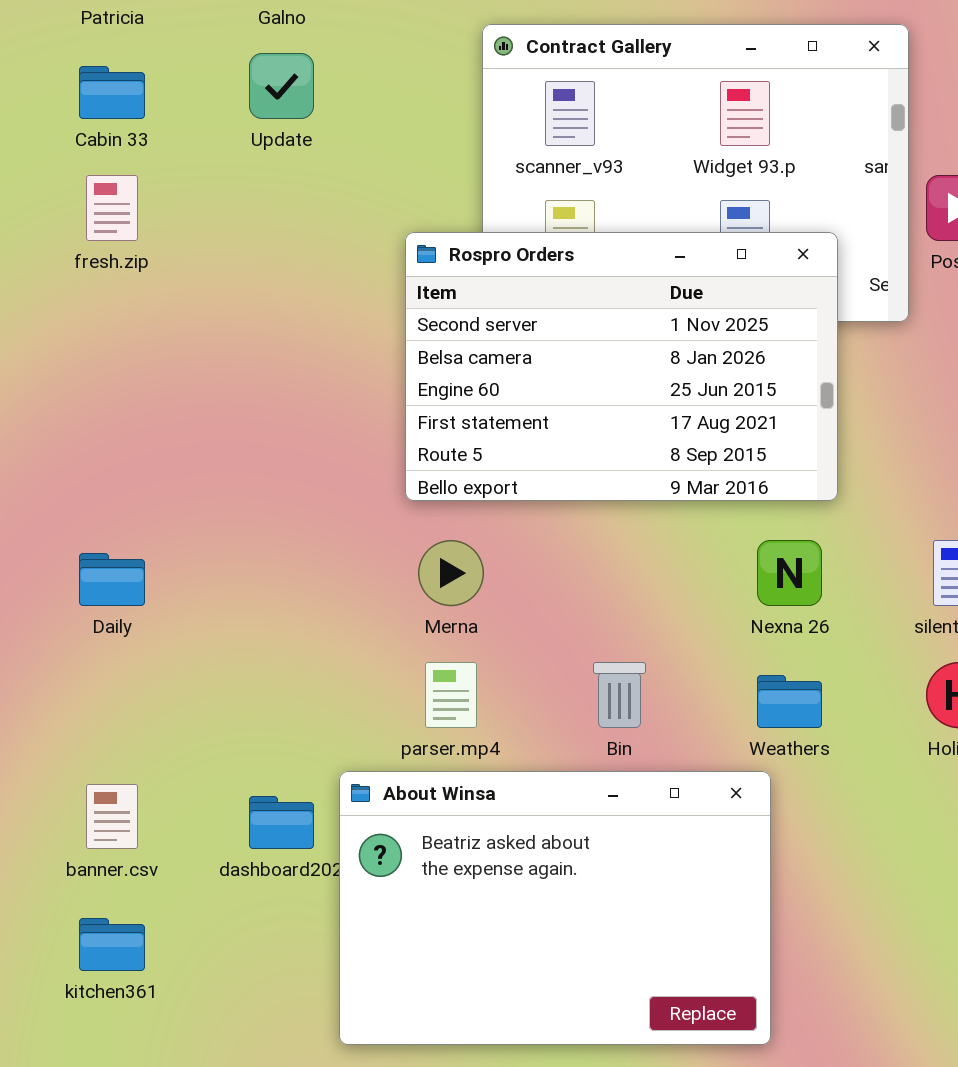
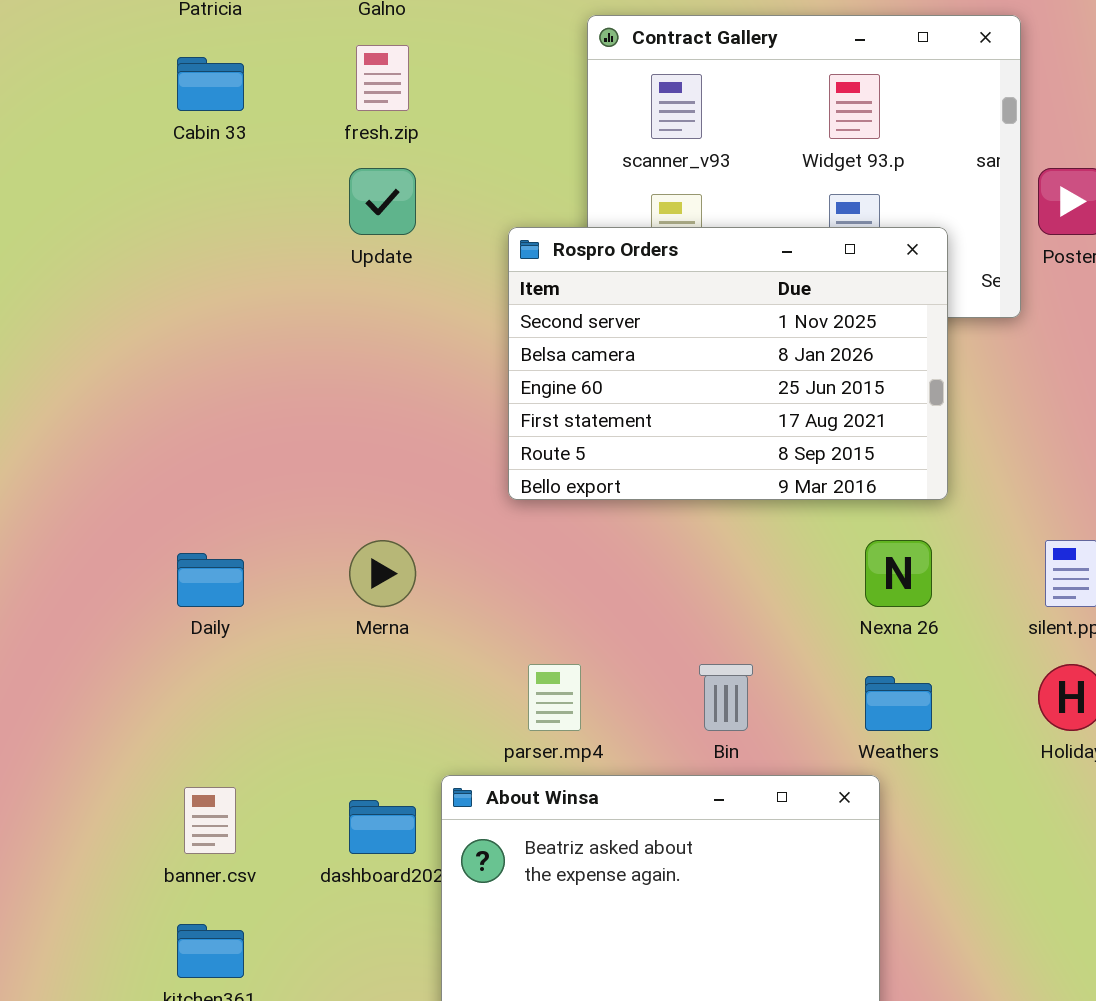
Update: [249,53,314,119] -> [349,168,416,235], moved
fresh.zip: [86,175,138,241] -> [356,45,409,111], moved
Merna: [418,540,484,606] -> [349,540,416,607], moved

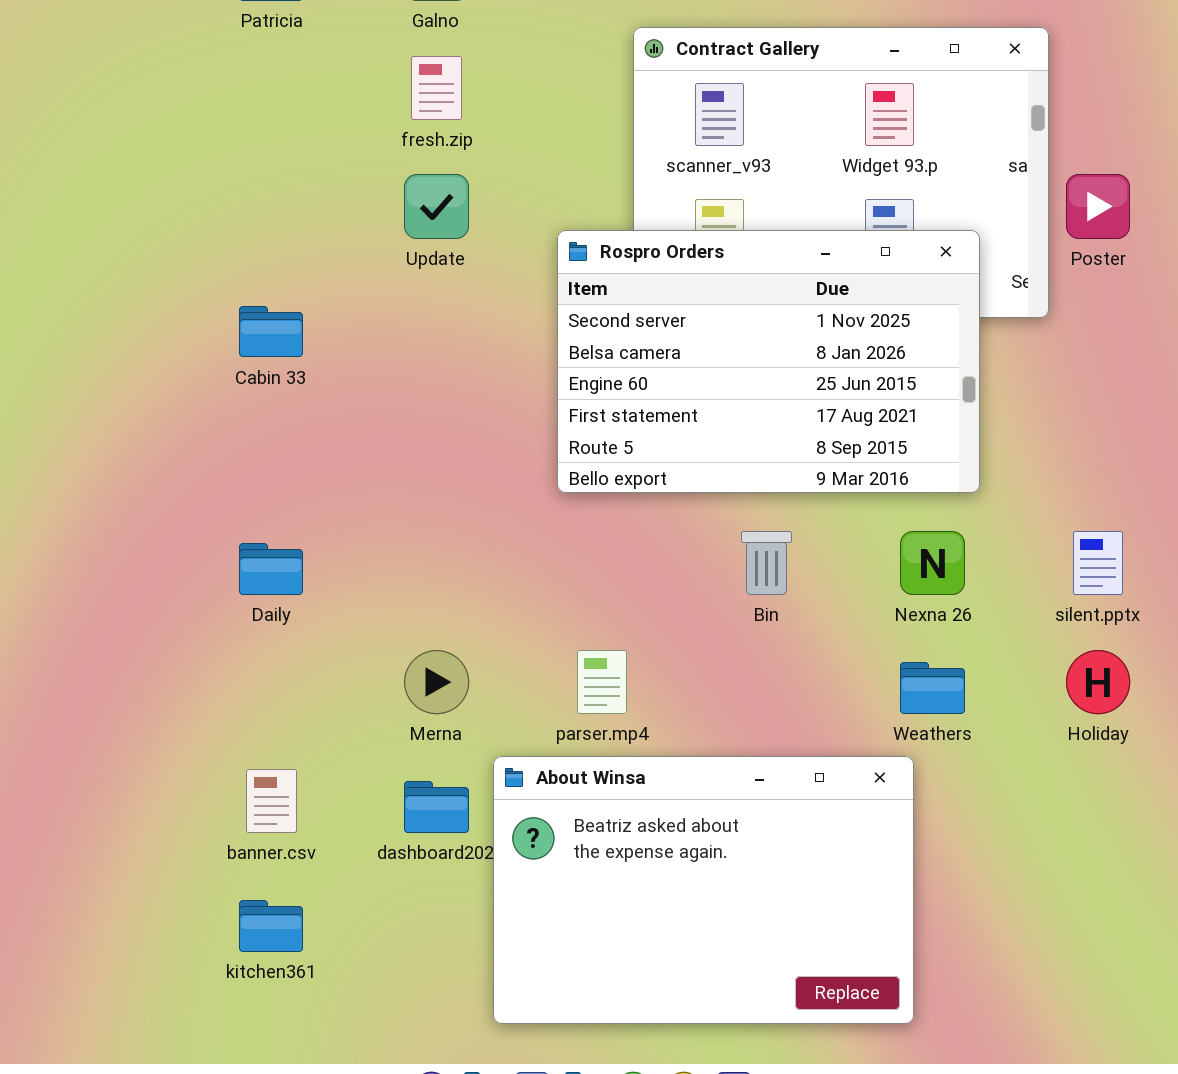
Cabin 33: [177,57,244,111] -> [239,306,303,357], moved
Merna: [349,540,416,607] -> [404,650,469,714], moved
Bin: [699,664,753,731] -> [741,531,792,595], moved

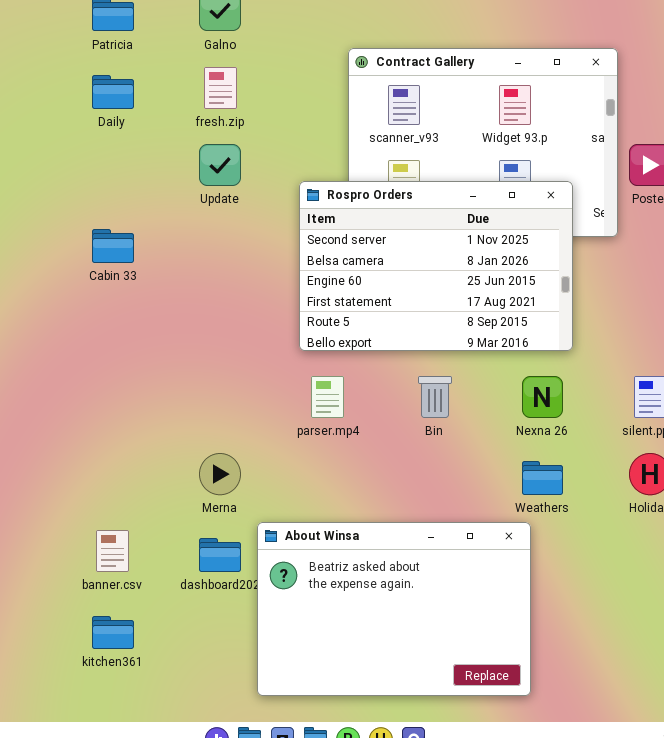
Daily: [239,543,303,595] -> [92,75,134,109], moved
parser.mp4: [577,650,627,714] -> [311,376,344,418], moved

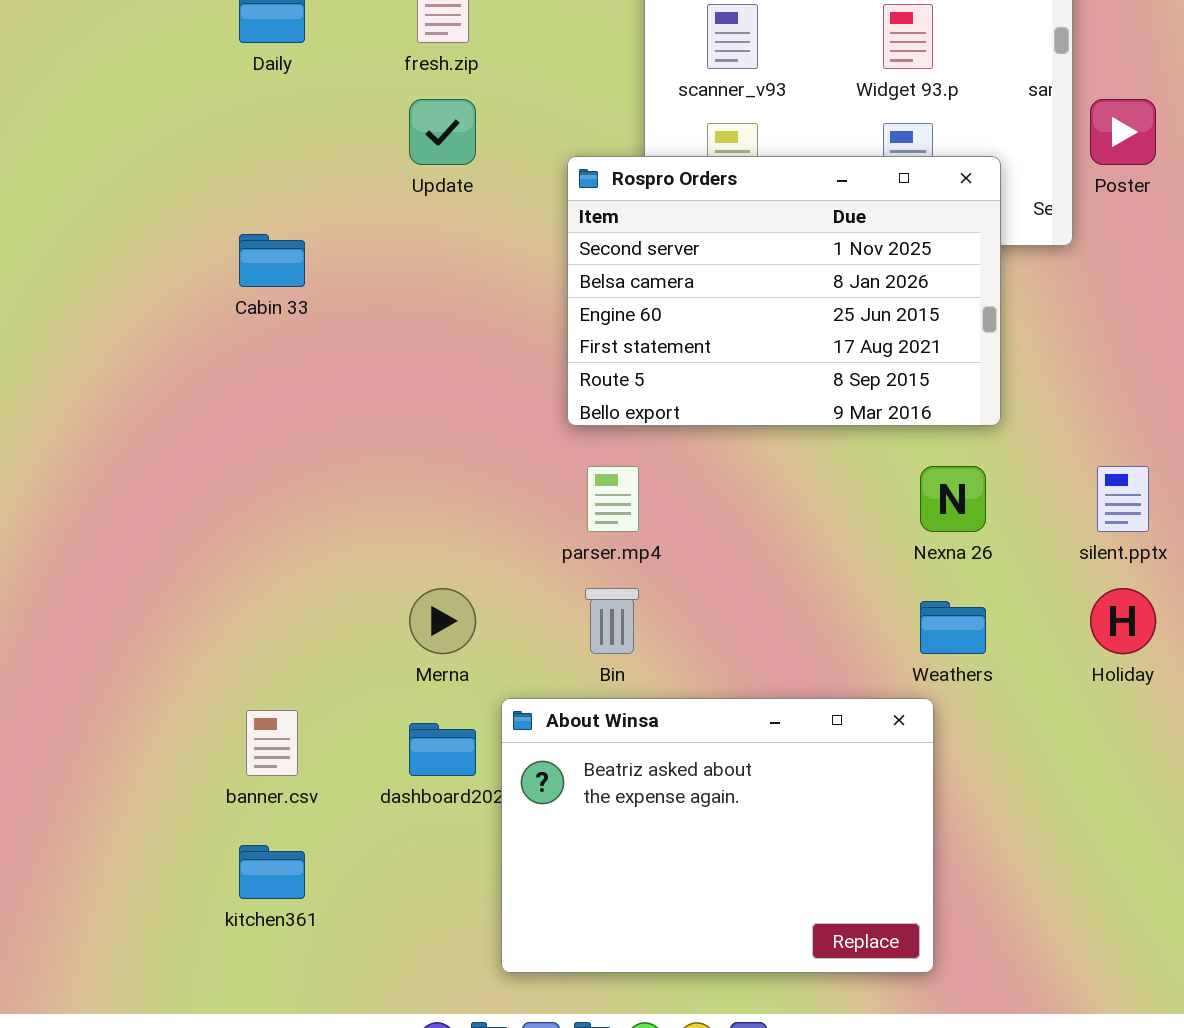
Bin: [418,376,452,418] -> [585,588,639,654], moved

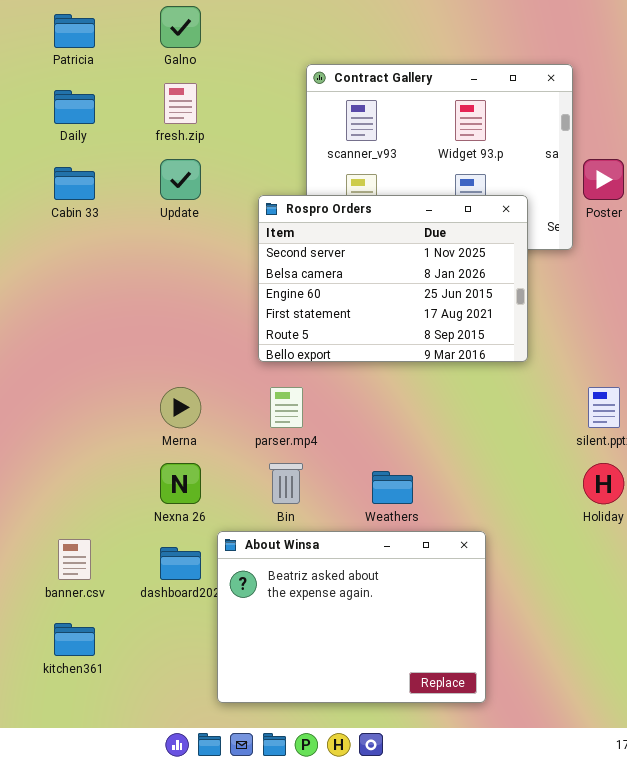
Cabin 33: [239,234,305,287] -> [54,167,95,200], moved
Nexna 26: [920,466,986,532] -> [160,463,201,504], moved
Merna: [409,588,476,654] -> [160,387,201,428], moved
Weathers: [920,601,986,654] -> [372,471,413,504], moved

